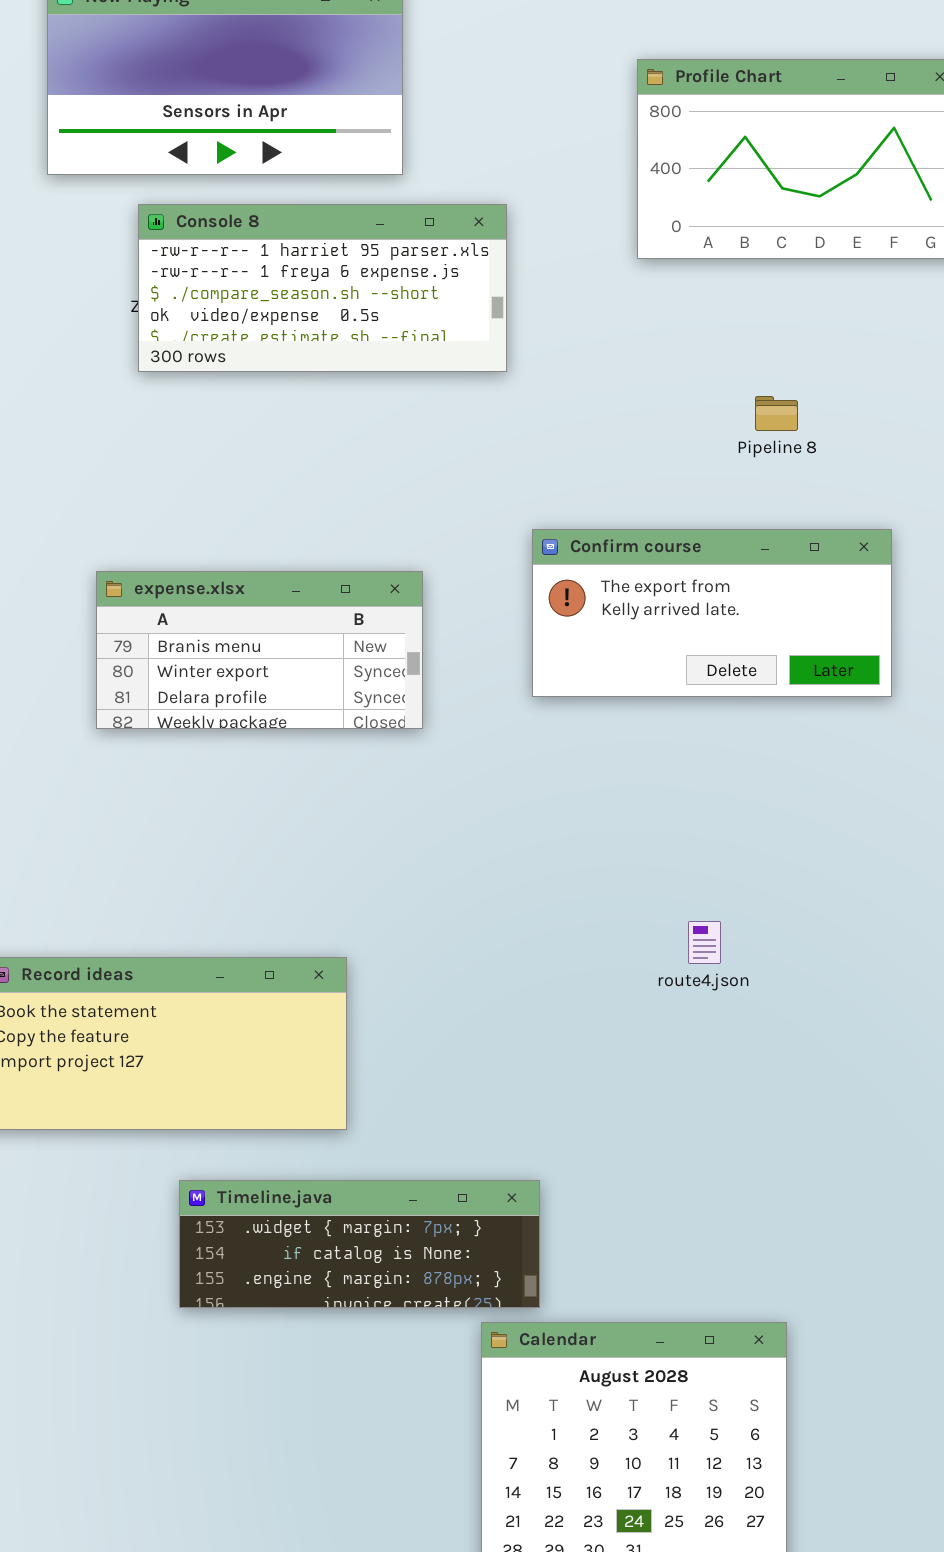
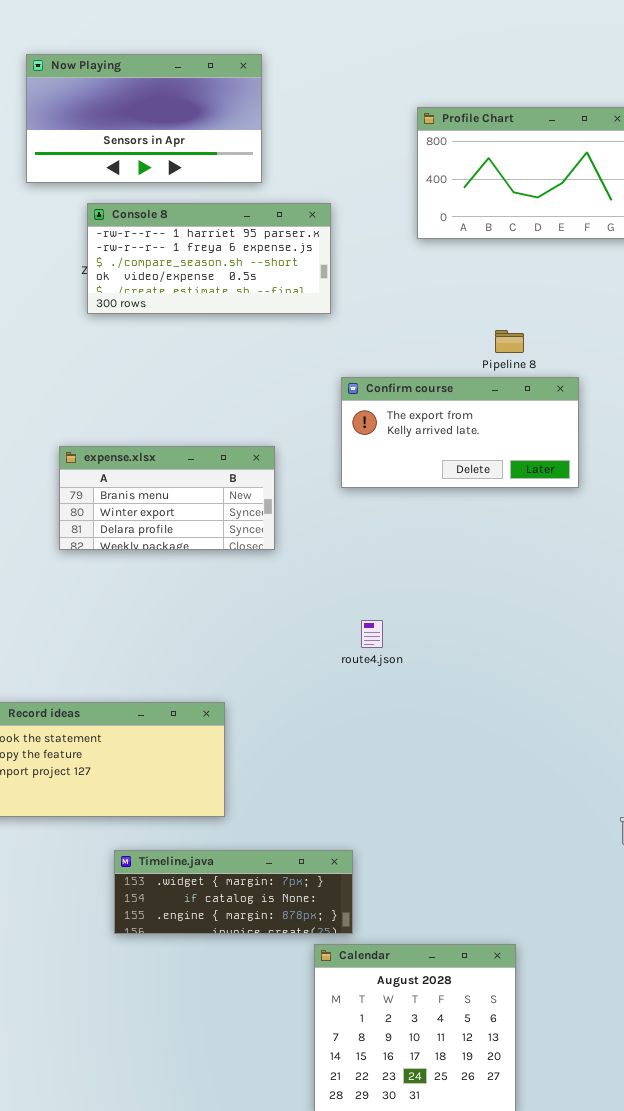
Confirm course: [532,529,892,697] -> [341,377,579,488], moved
route4.json: [688,921,721,964] -> [361,620,383,648], moved

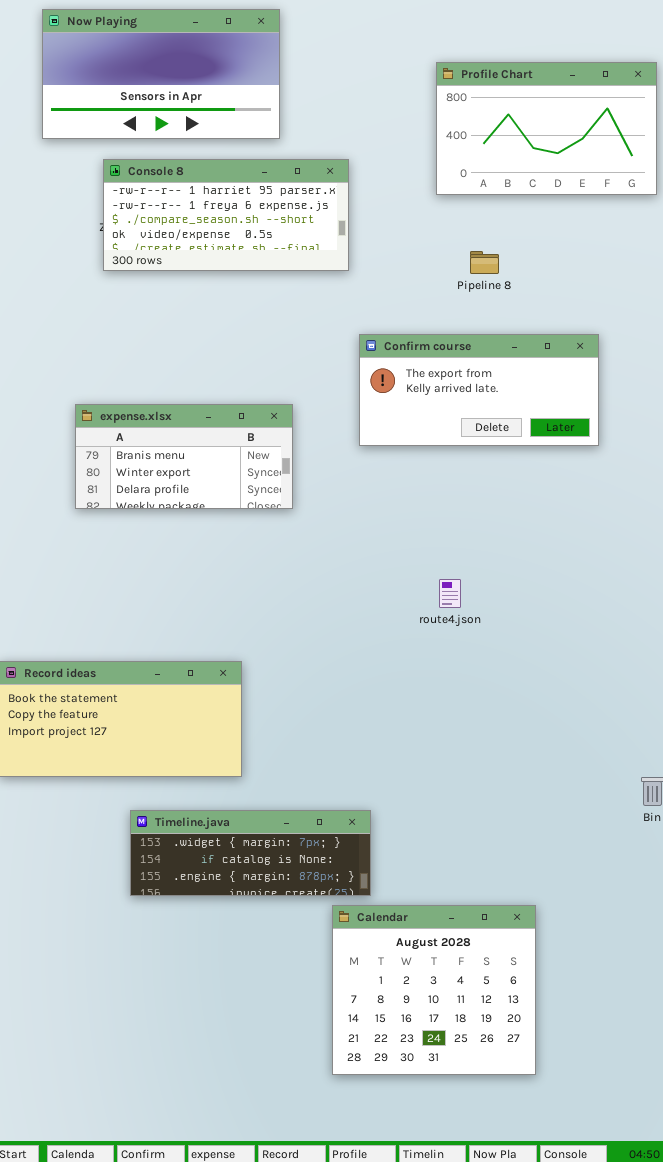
Pipeline 8: [495,330,524,353] -> [470,251,499,274], moved
route4.json: [361,620,383,648] -> [439,579,461,608], moved

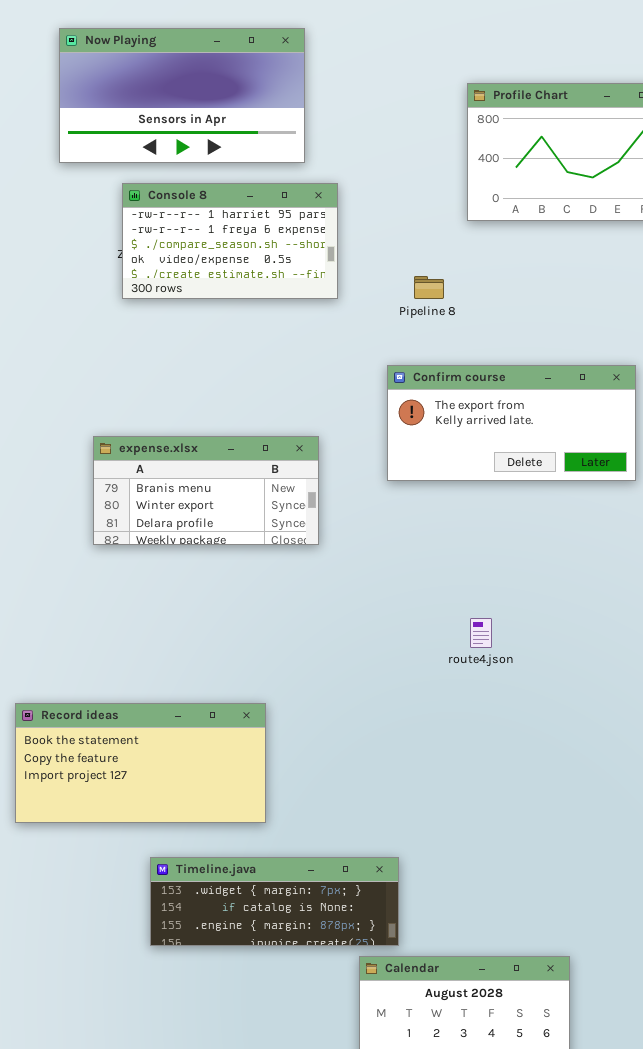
Console 8: [103,159,349,271] -> [122,183,338,299], resized
Pipeline 8: [470,251,499,274] -> [414,276,444,299], moved

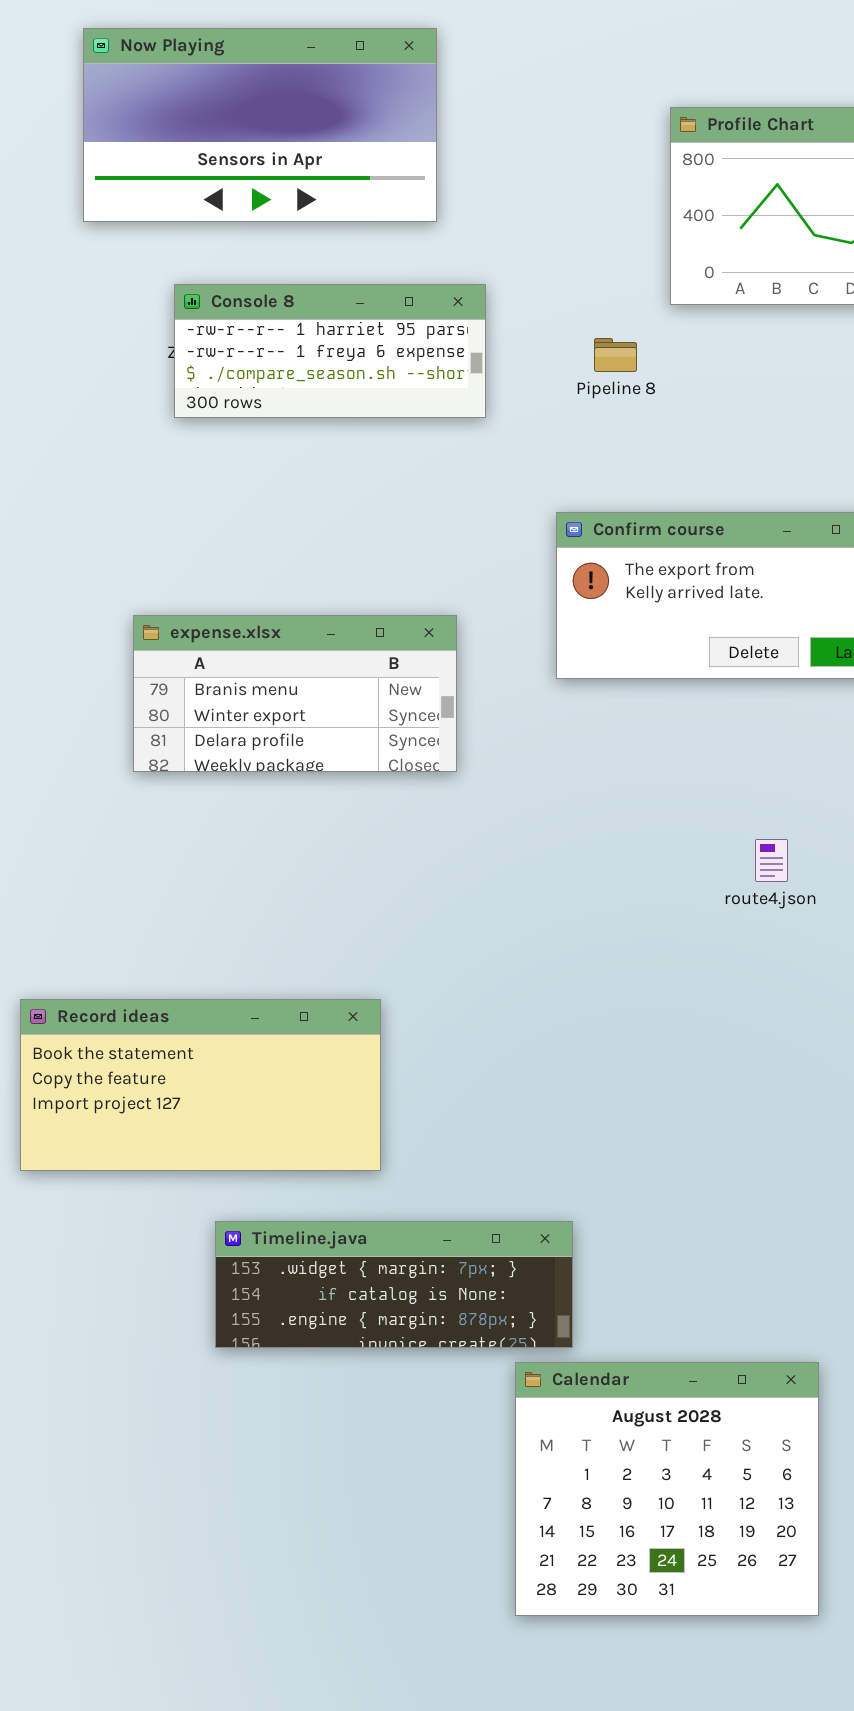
Console 8: [122,183,338,299] -> [174,284,486,418], resized
Pipeline 8: [414,276,444,299] -> [594,338,637,372], moved
route4.json: [470,618,492,648] -> [755,839,788,882], moved

